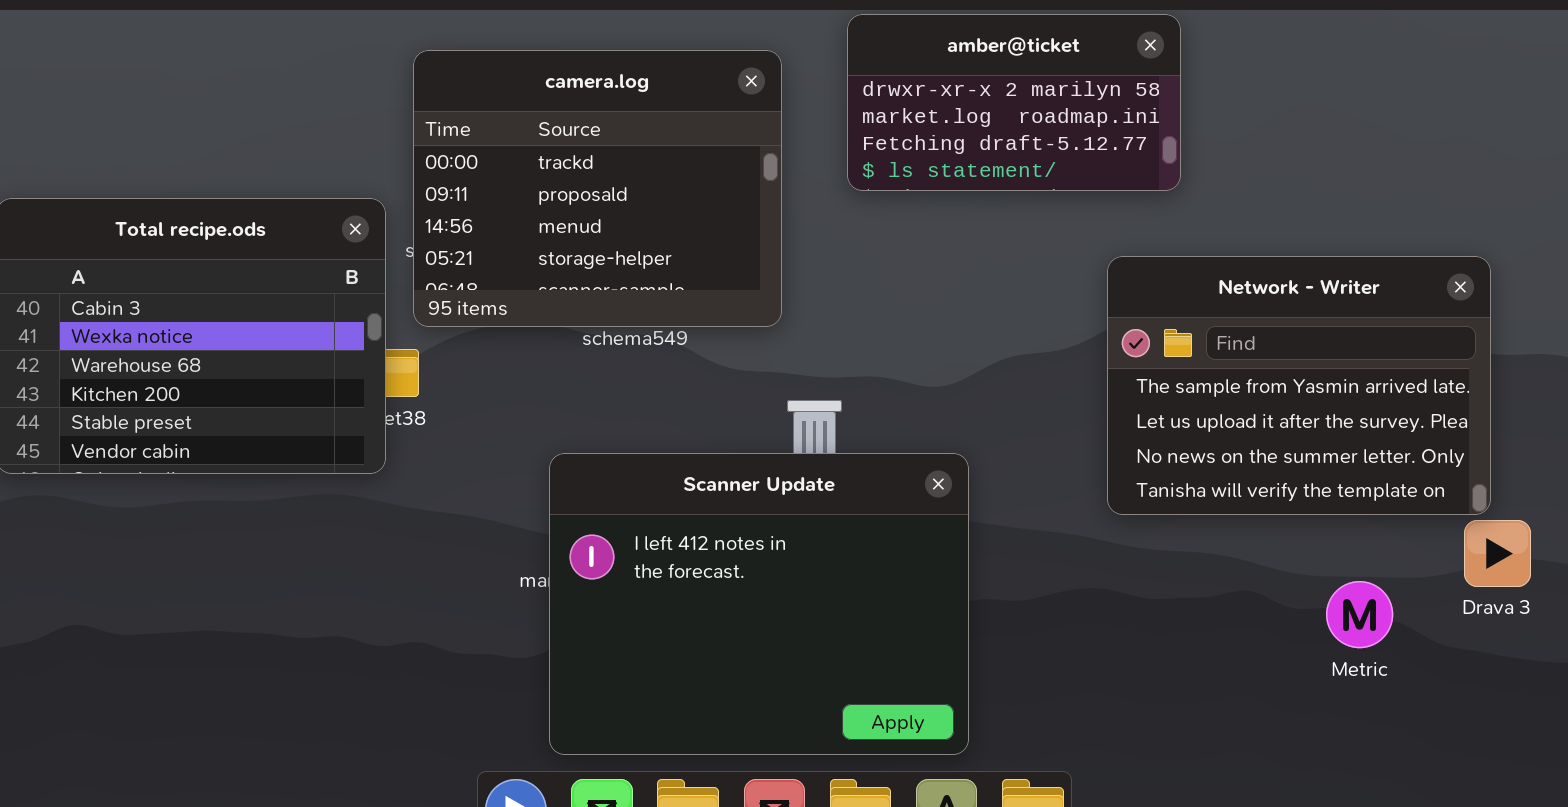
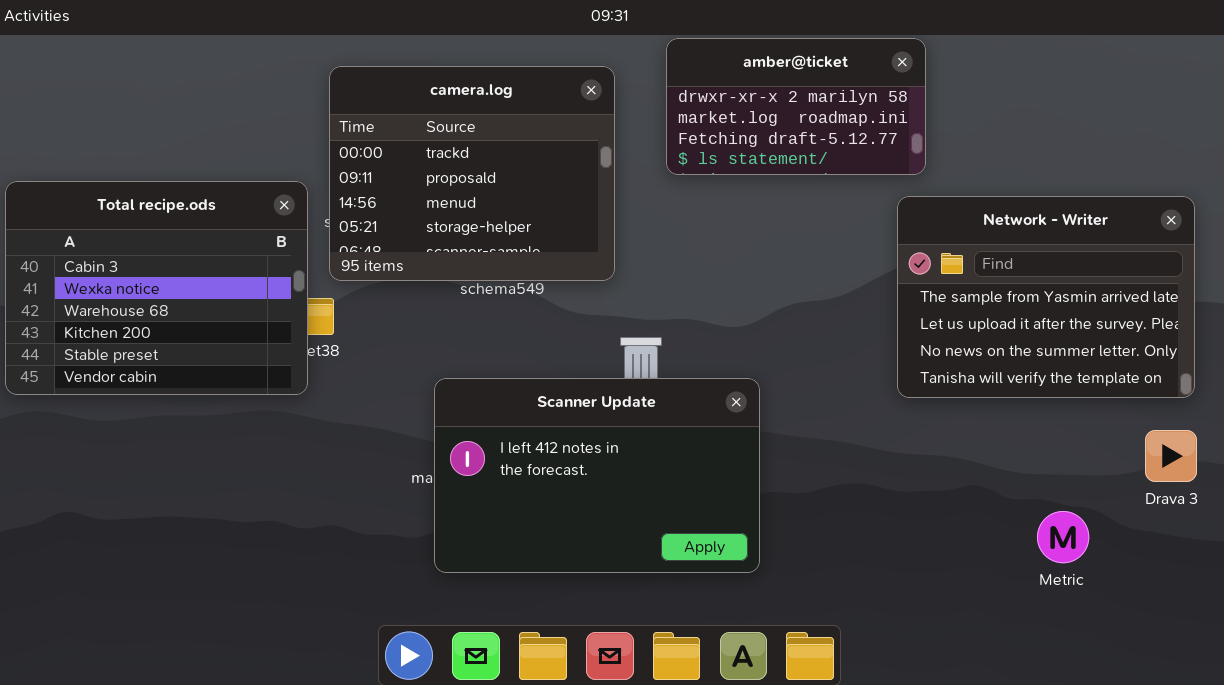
Network - Writer: [1107,256,1491,515] -> [897,196,1195,398], moved
Scanner Update: [549,453,969,755] -> [434,378,760,573], resized
Metric: [1326,581,1393,648] -> [1037,511,1089,563], moved

